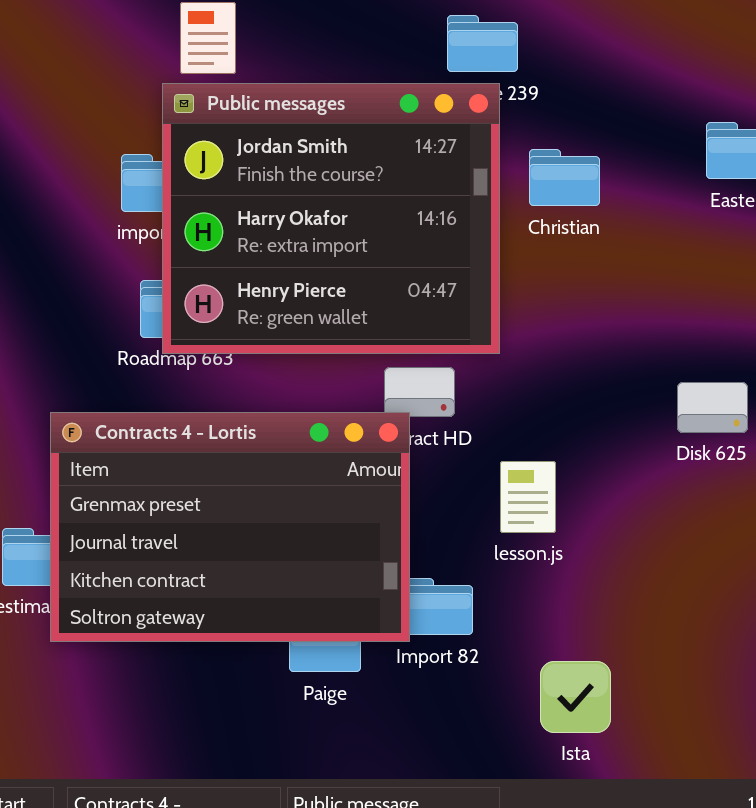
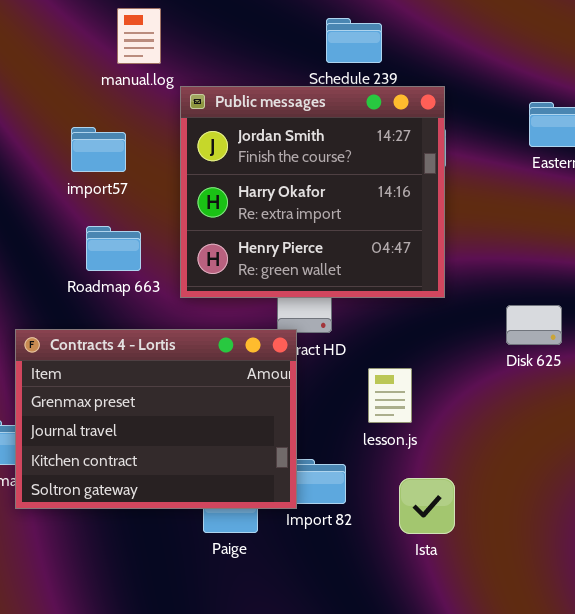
Public messages: [162,83,500,354] -> [180,86,445,298], moved
Ista: [540,661,611,733] -> [399,478,455,534], moved

